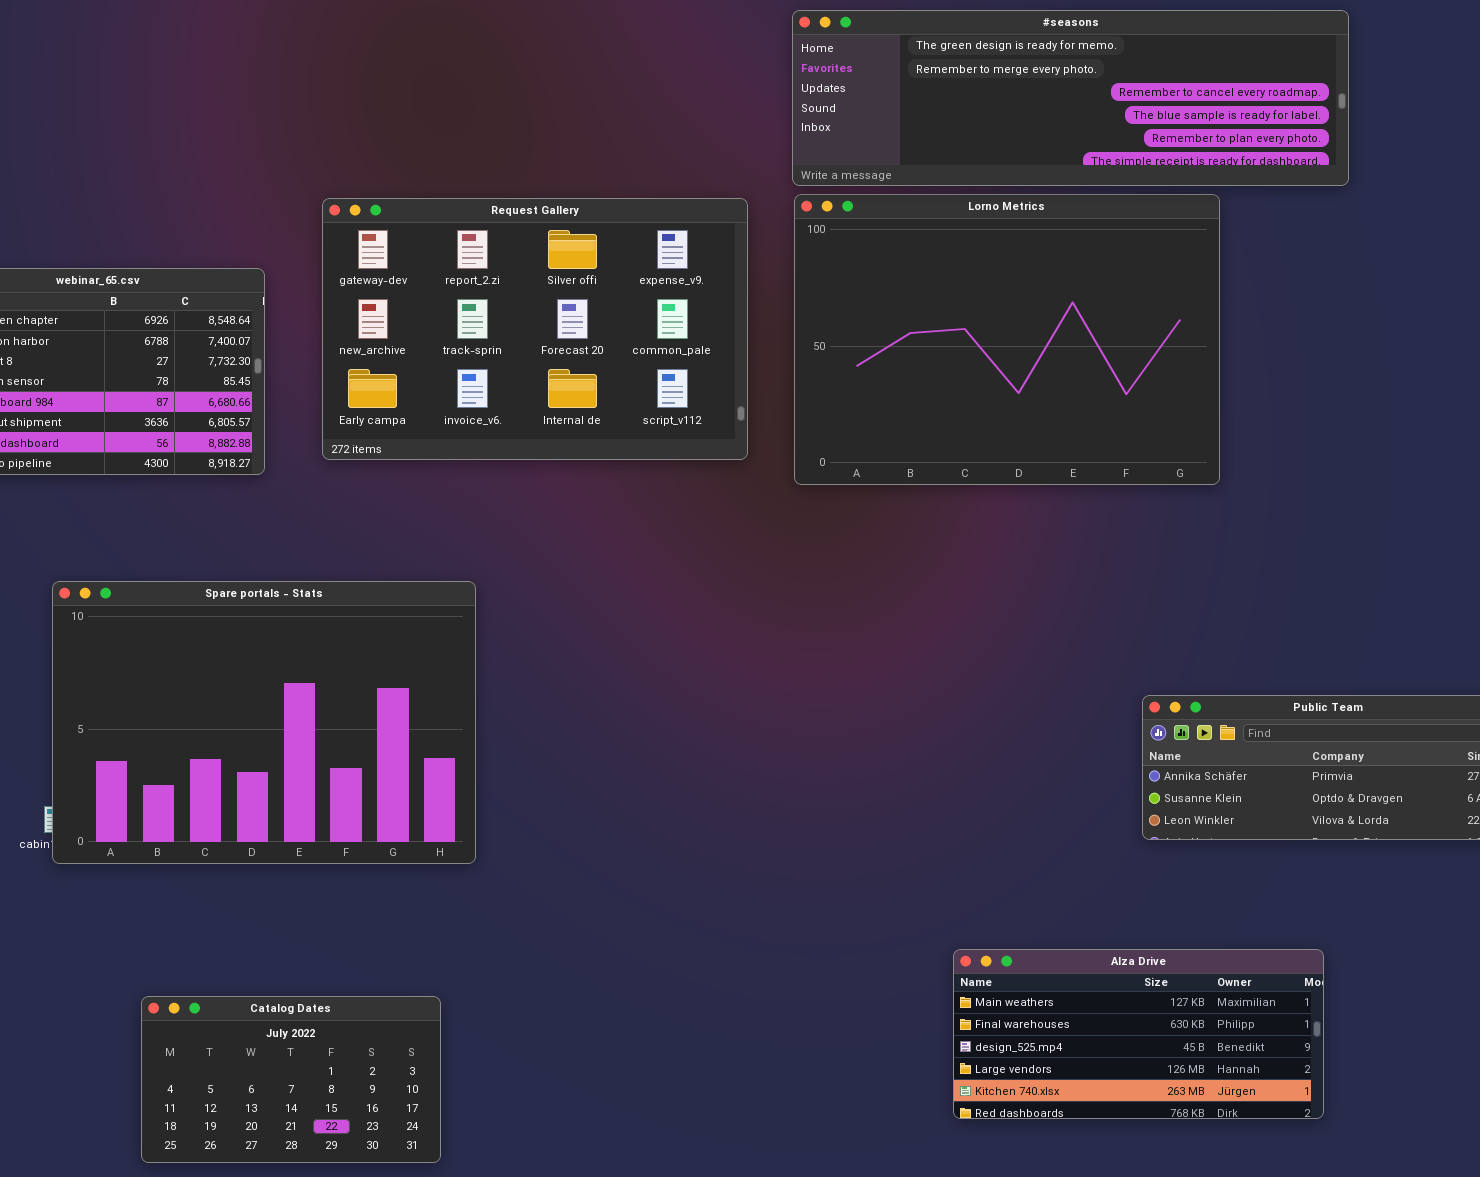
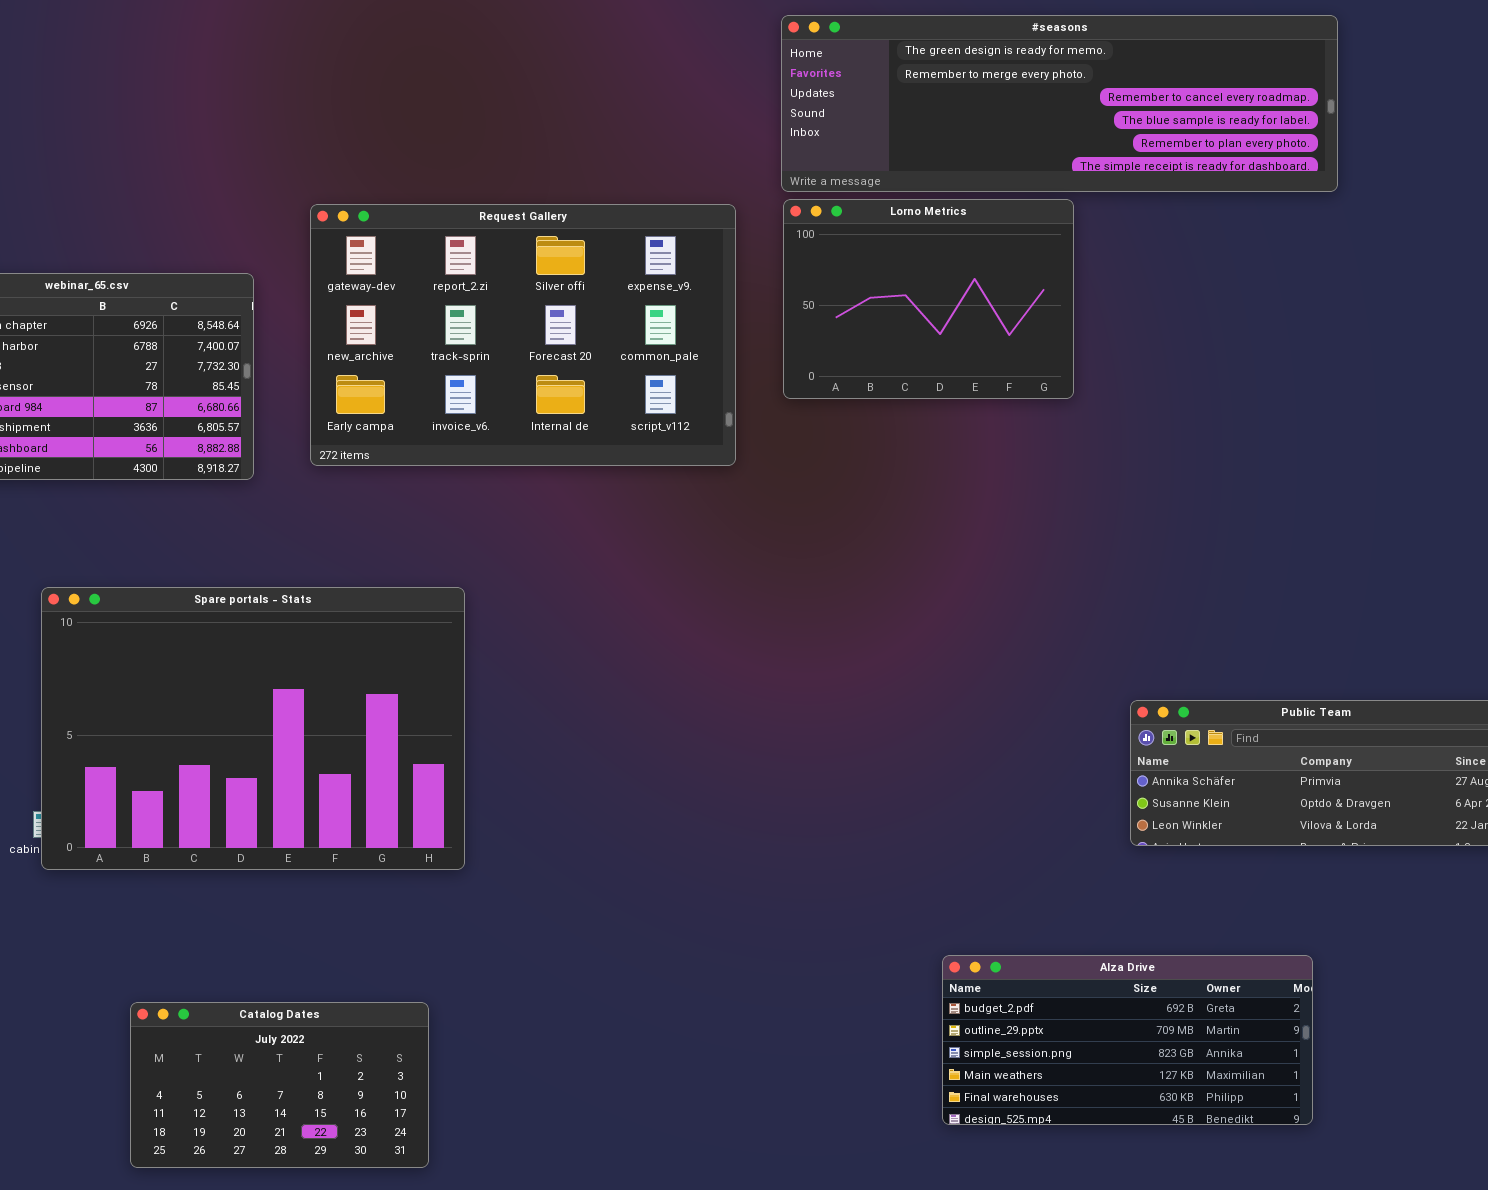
Lorno Metrics: [794,194,1220,485] -> [783,199,1074,399], resized
Alza Drive: [953,949,1324,1119] -> [942,955,1313,1125], scrolled up 3 rows

